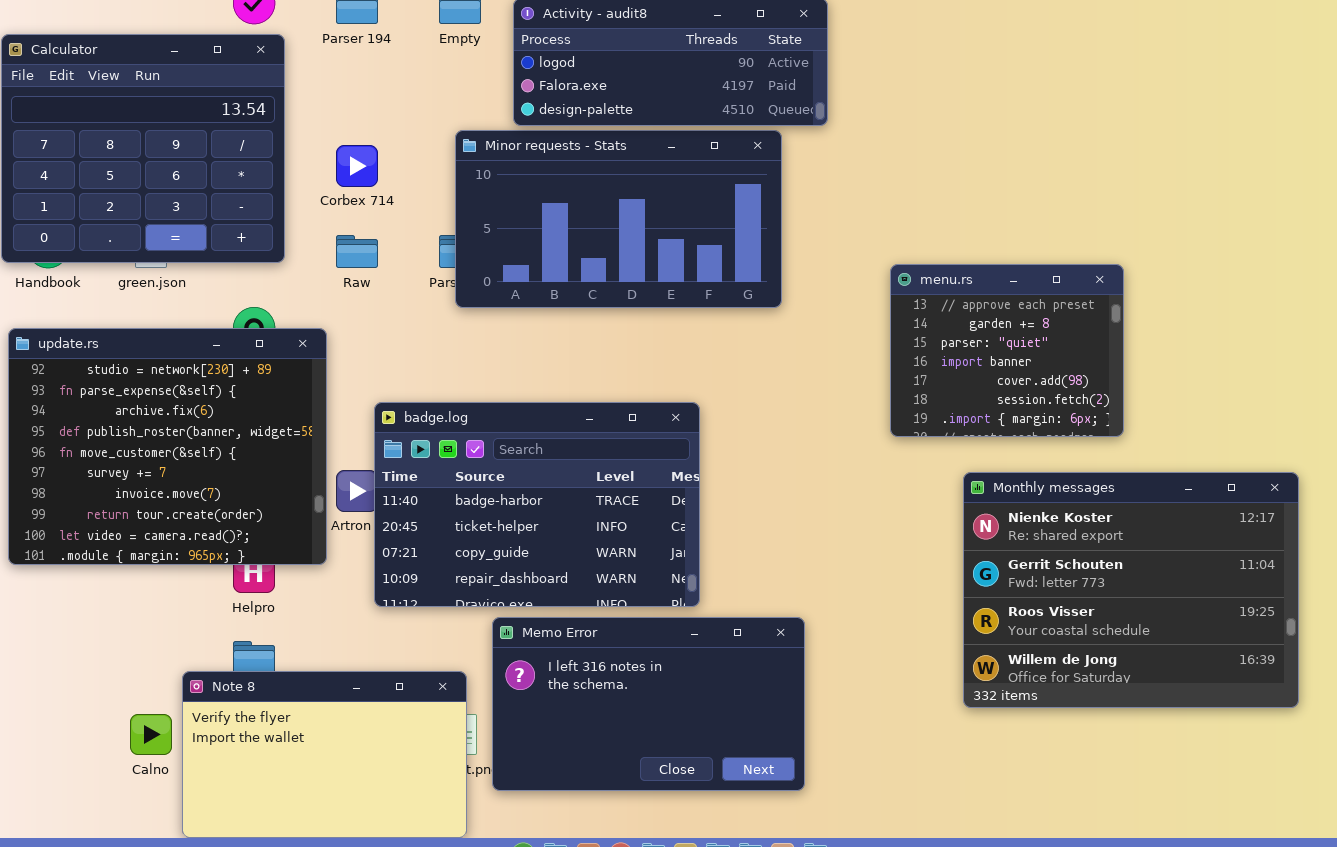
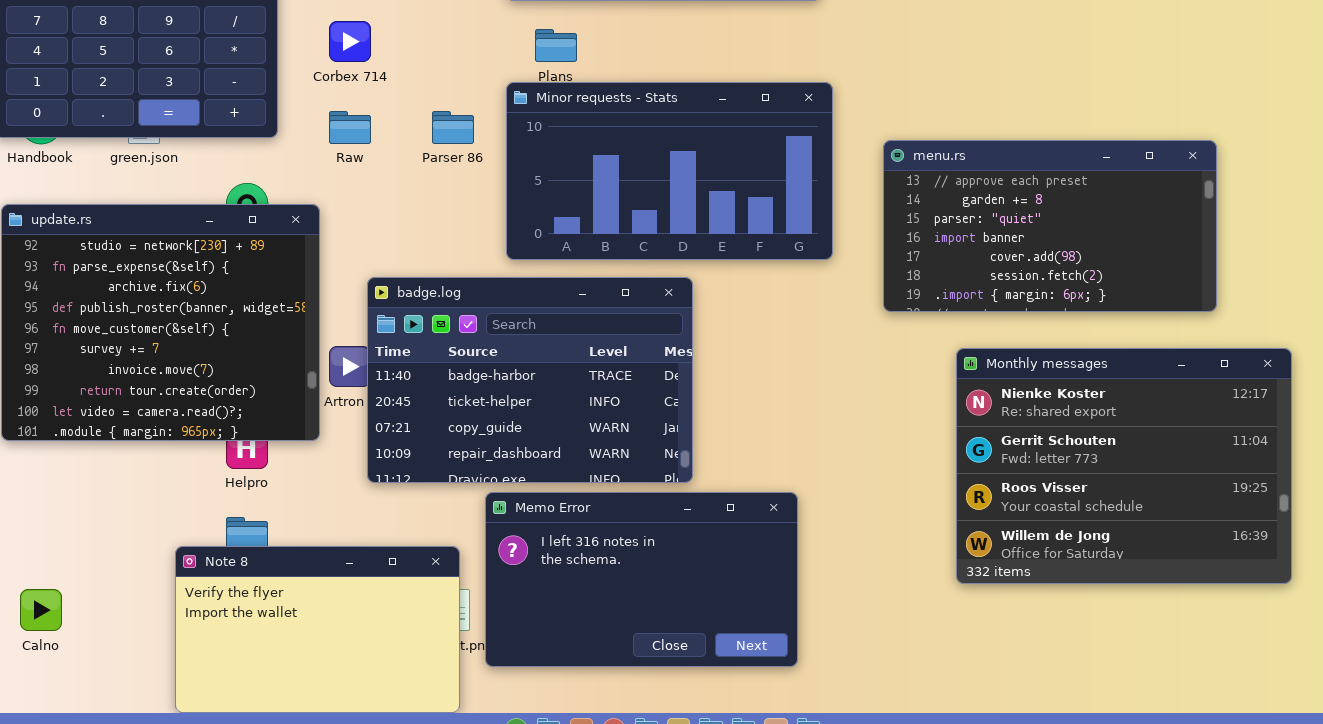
Minor requests - Stats: [455,130,782,308] -> [506,82,833,260], moved
menu.rs: [890,264,1124,437] -> [883,140,1217,312], resized
Calno: [130,714,172,755] -> [20,589,62,631], moved

